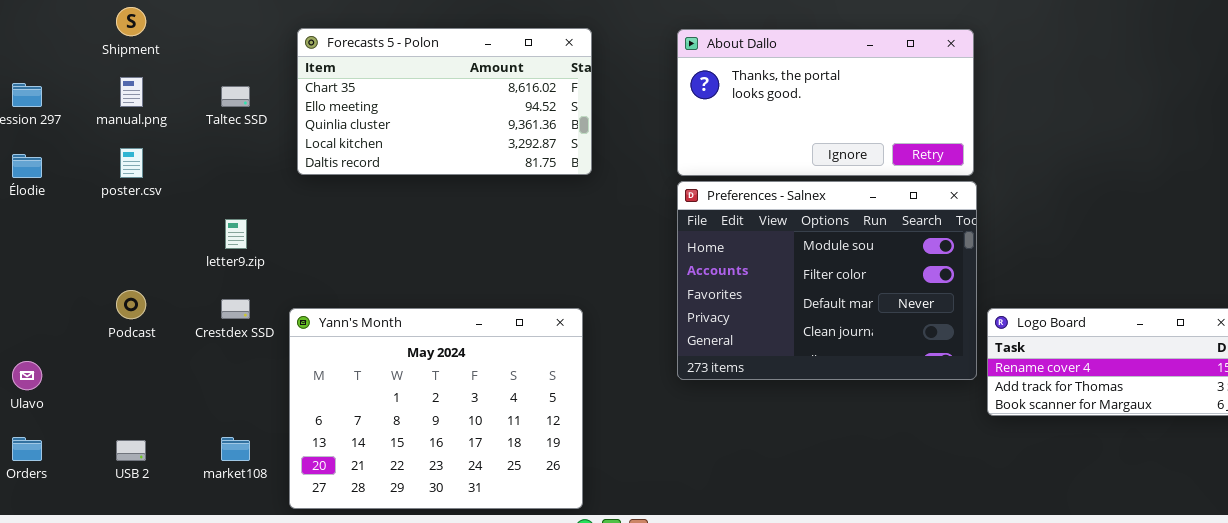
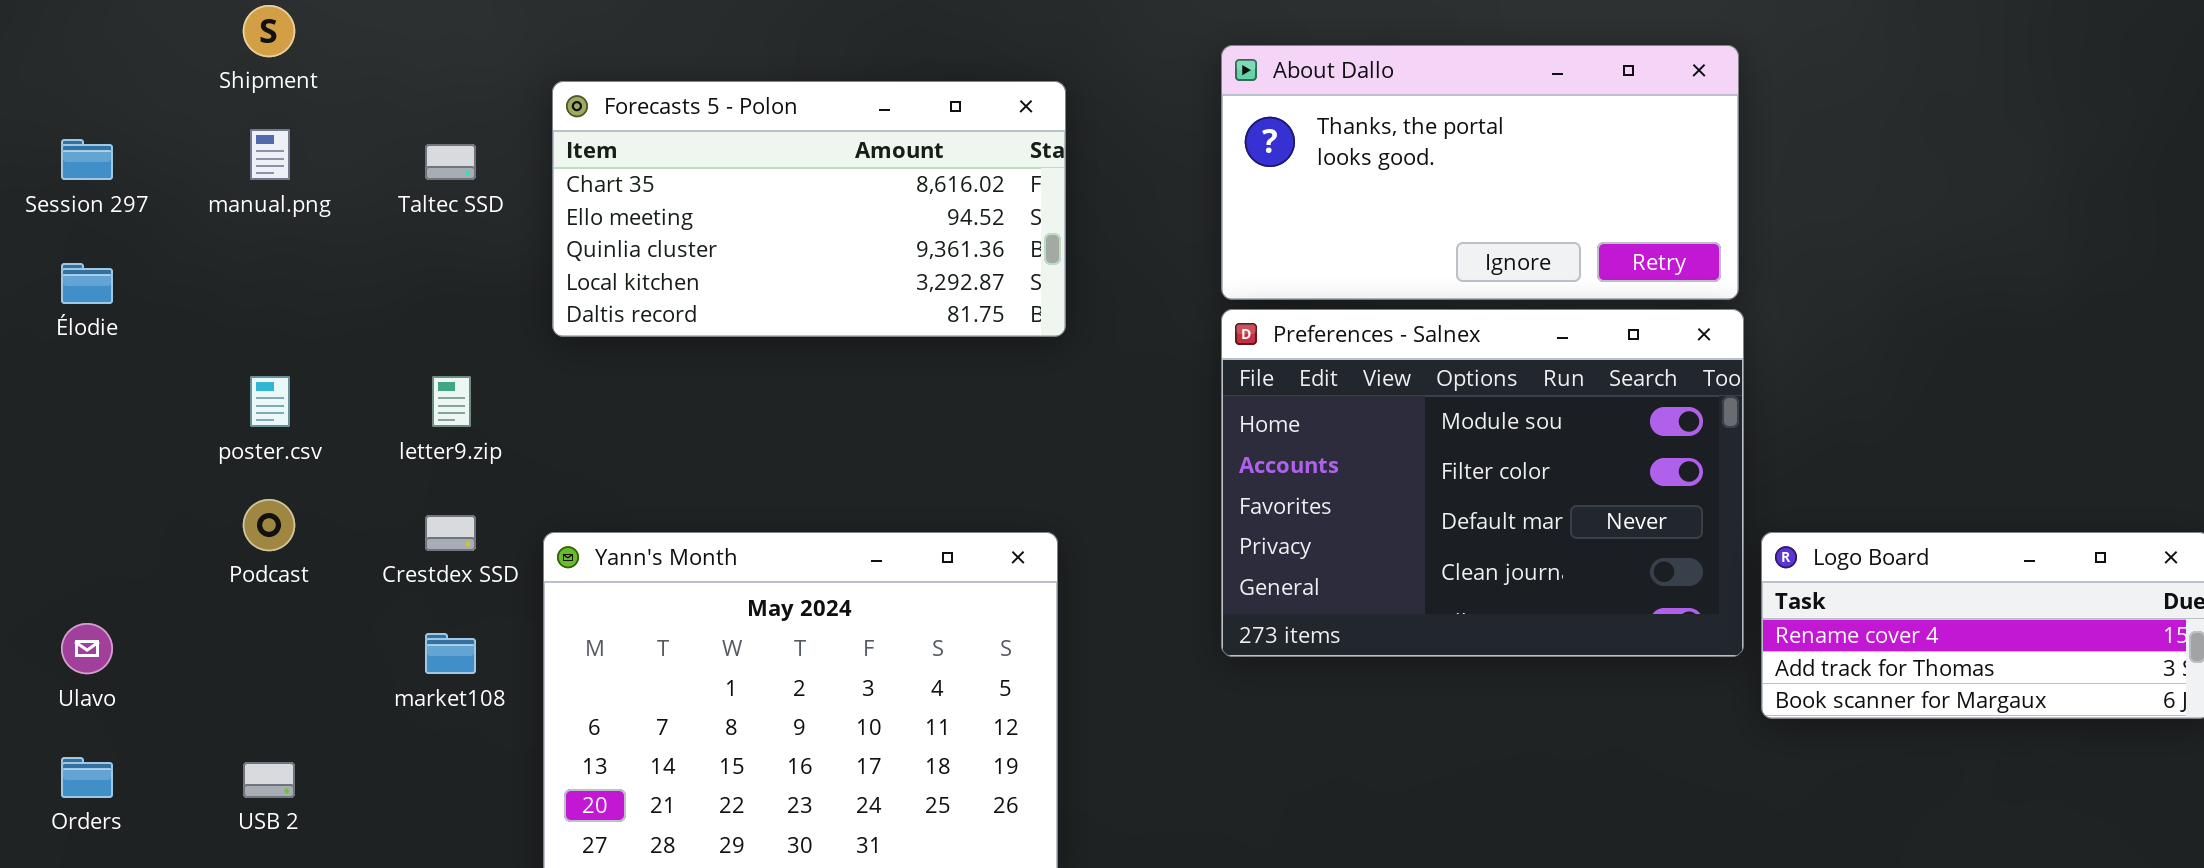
Forecasts 5 - Polon: [297,28,592,175] -> [552,81,1066,337], moved
poster.csv: [120,148,143,178] -> [250,376,290,427], moved
market108: [221,437,250,461] -> [425,633,476,674], moved

